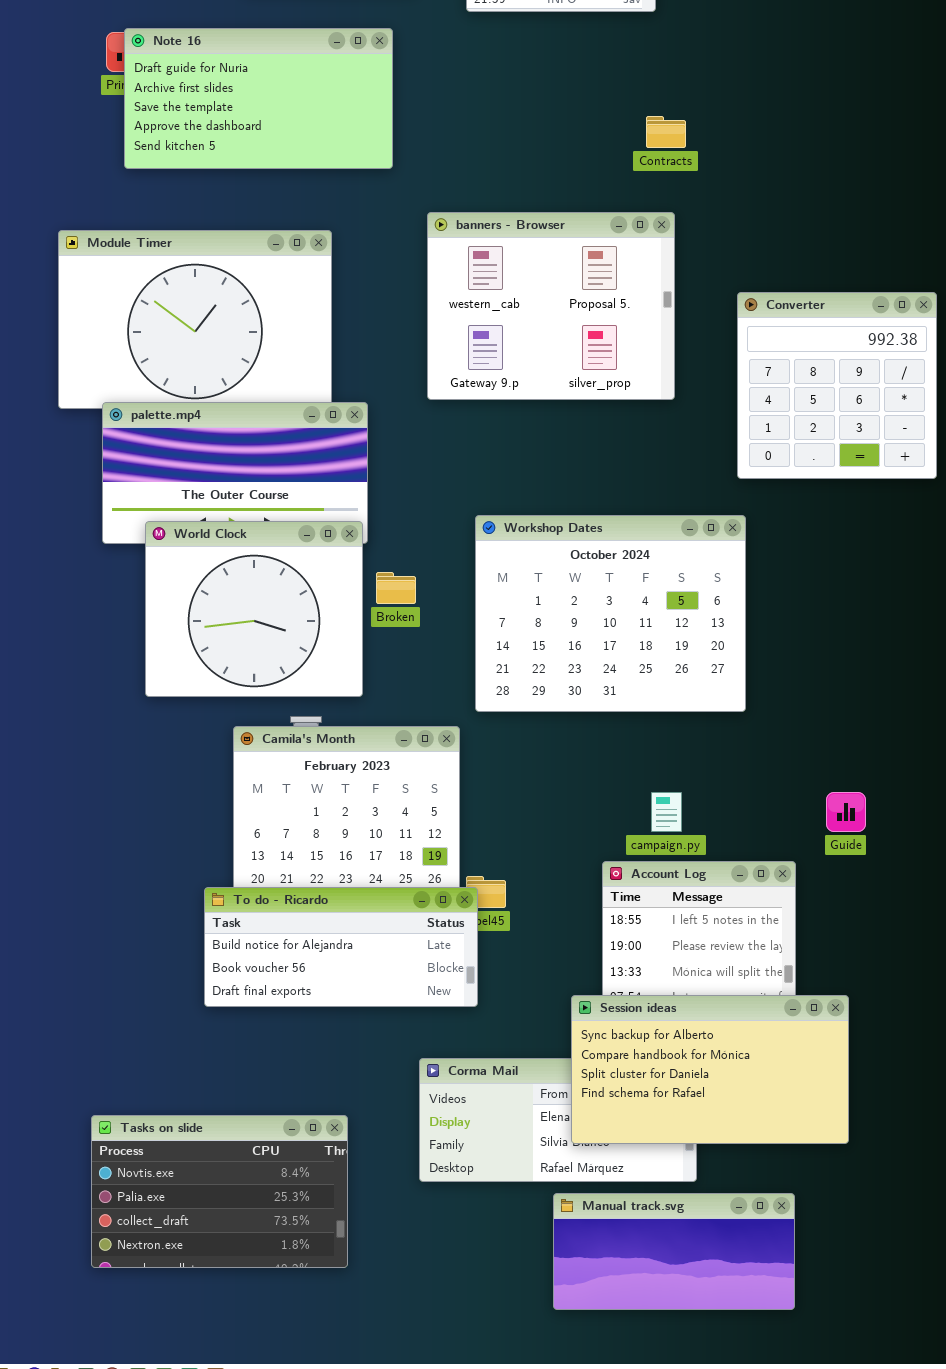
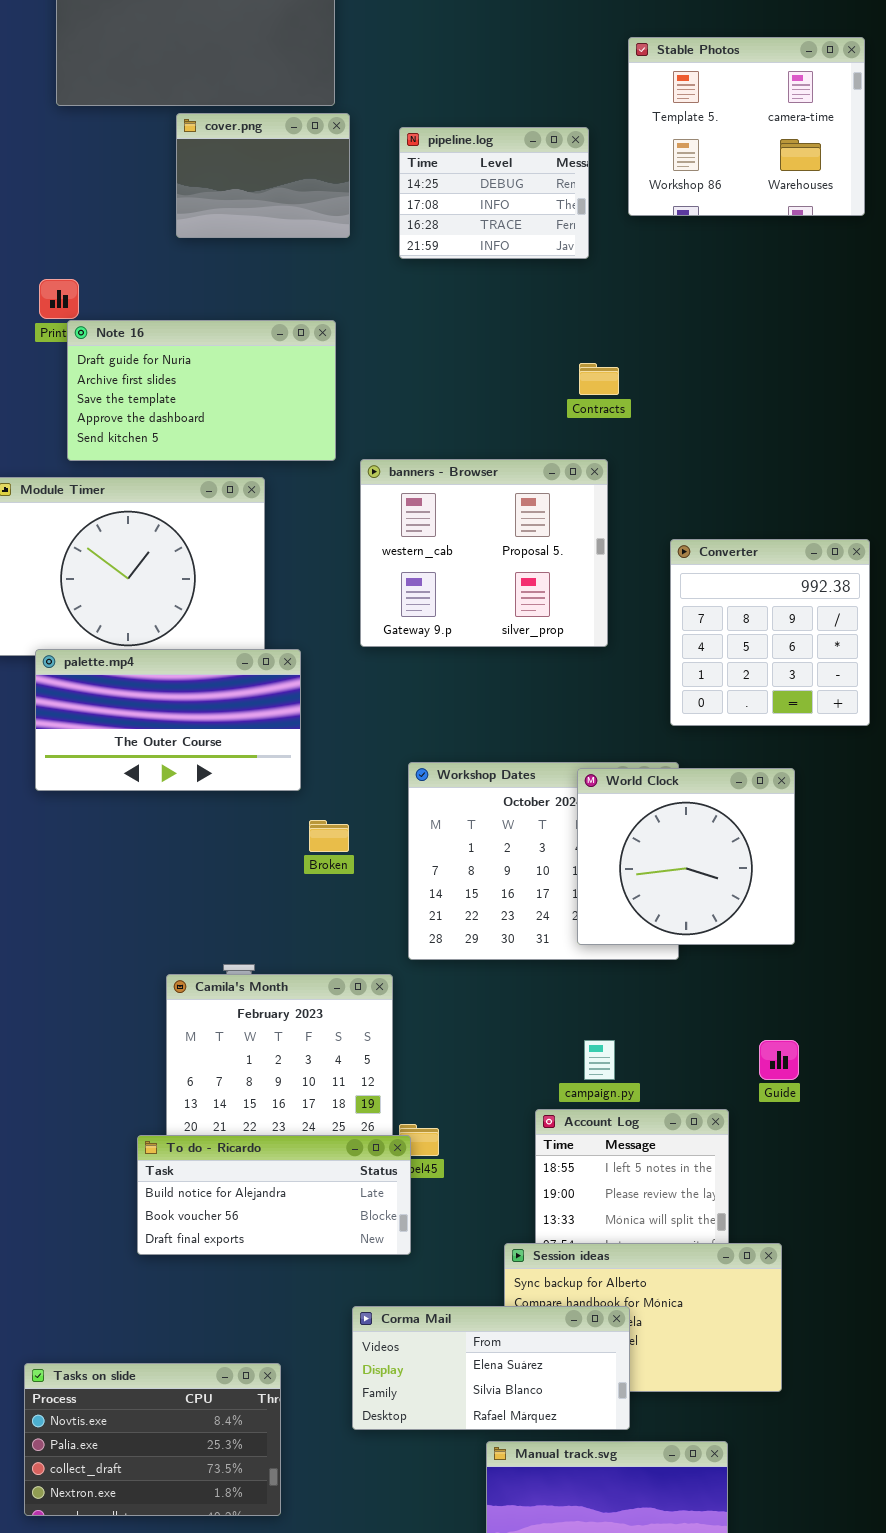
Note 16: [124,28,393,169] -> [67,320,336,461], moved
World Clock: [145,521,363,697] -> [577,768,795,945], moved
Corma Mail: [419,1058,697,1182] -> [352,1306,630,1430], raised

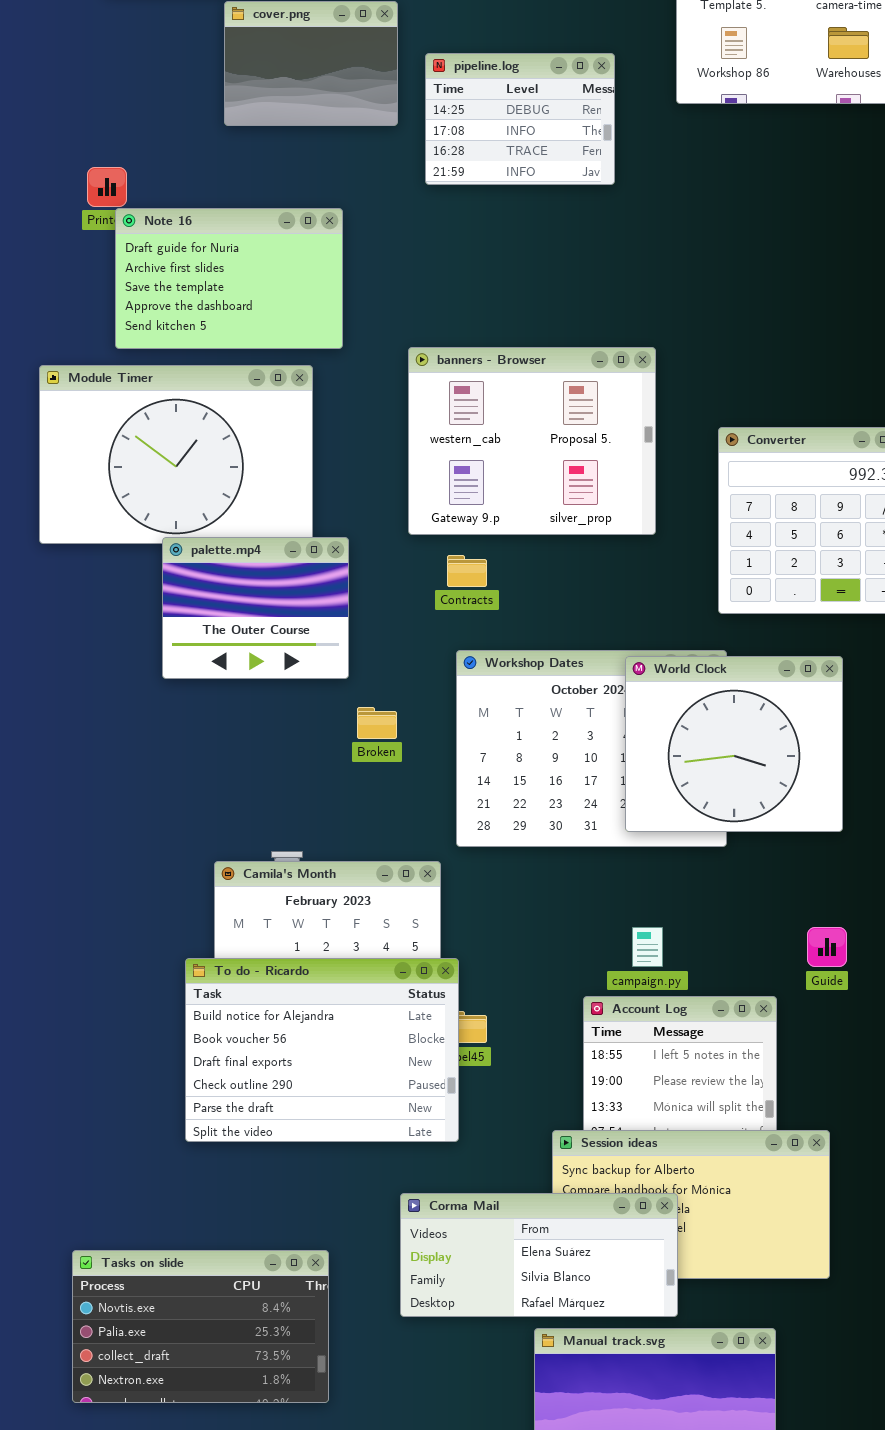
pipeline.log: [399,127,589,259] -> [425,53,615,185], moved
Note 16: [67,320,336,461] -> [115,208,343,349], resized
Contracts: [579,363,619,395] -> [447,555,487,587], moved
palette.mp4: [35,649,301,791] -> [162,537,349,679], resized
To do - Ricardo: [137,1135,411,1255] -> [185,958,459,1142], resized

